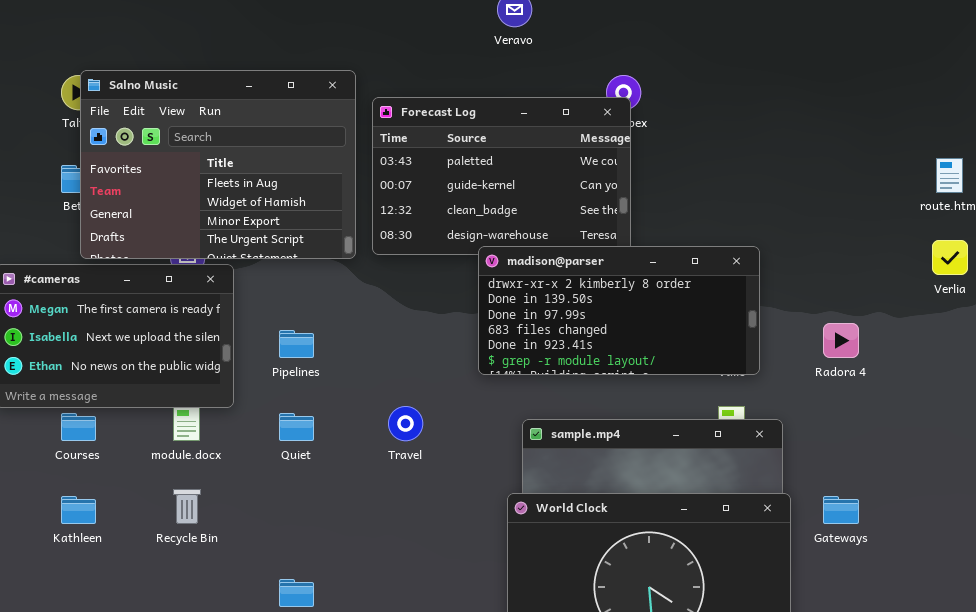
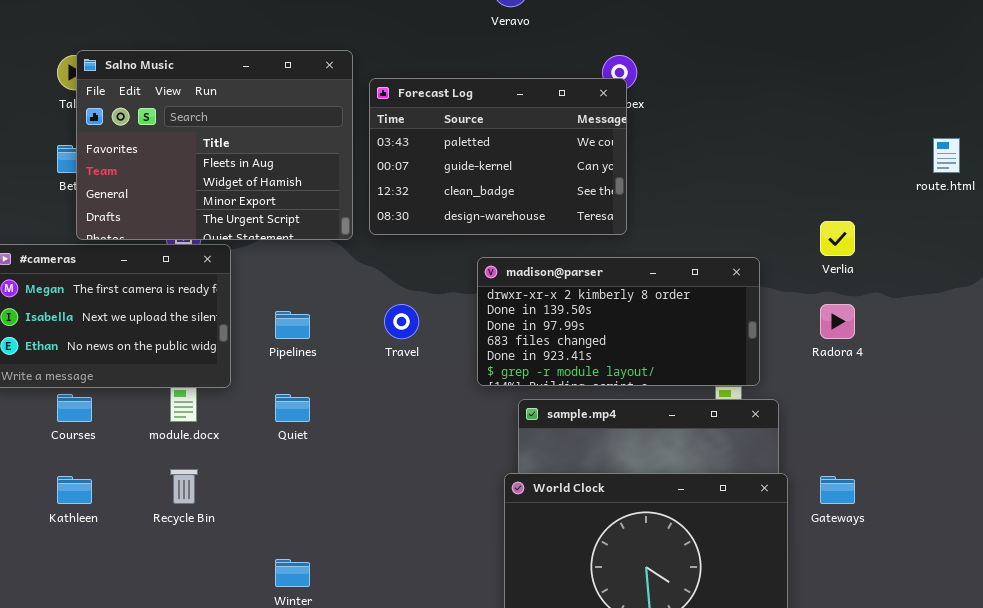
Verlia: [932,240,968,275] -> [820,221,855,256], moved
madison@parser: [478,246,760,375] -> [477,257,760,386], moved
Travel: [388,406,423,441] -> [384,304,419,339], moved

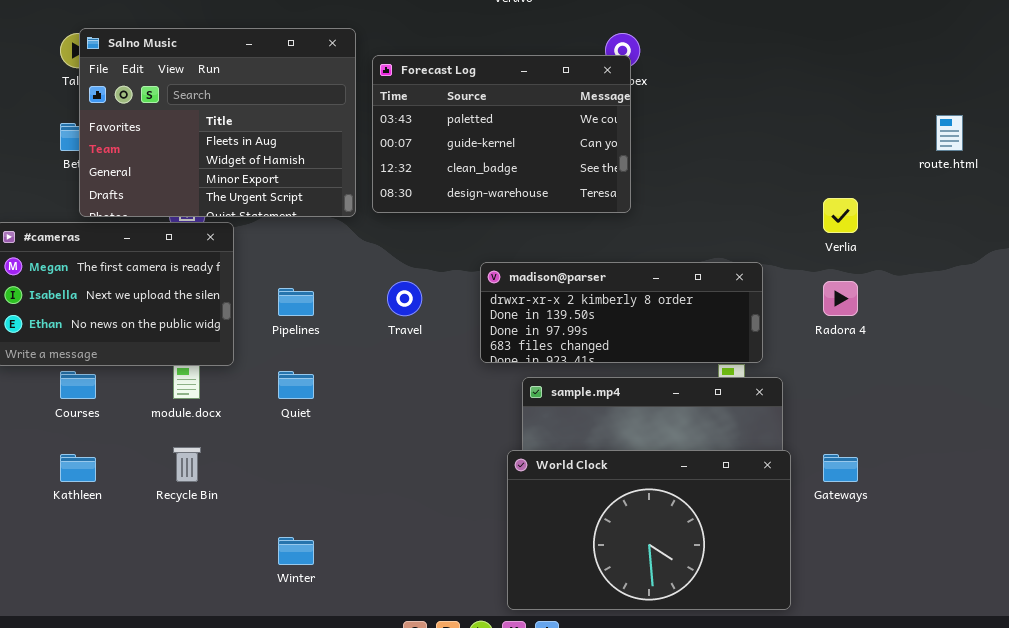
madison@parser: [477,257,760,386] -> [480,262,763,363], resized

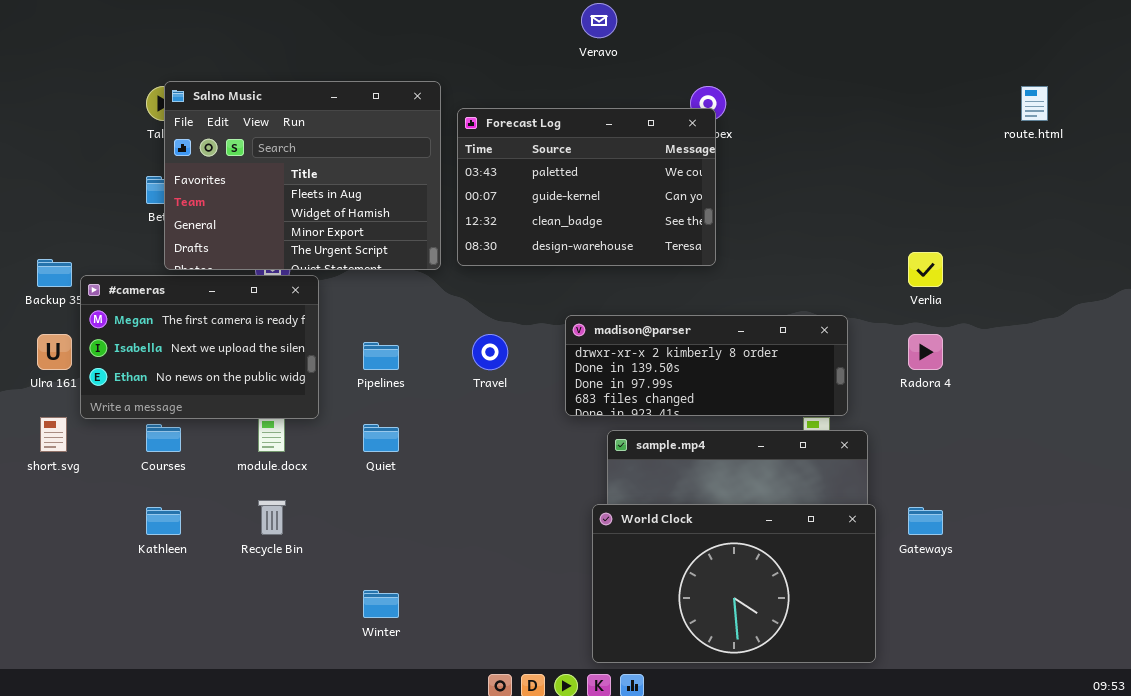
route.html: [936,115,963,151] -> [1021,86,1048,121], moved

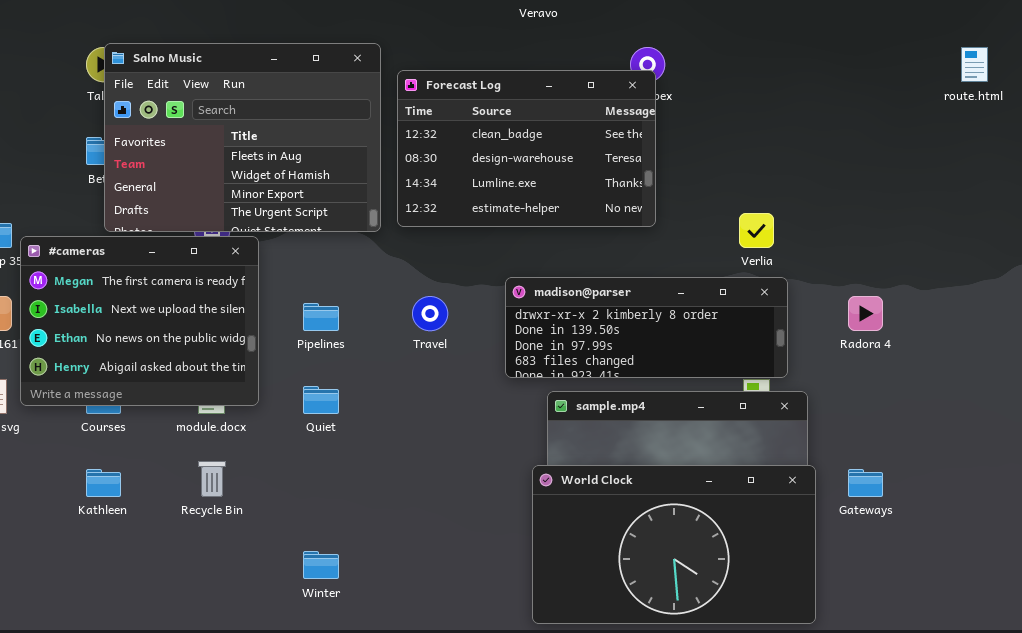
Forecast Log: [457,108,716,266] -> [397,70,656,227], scrolled down 2 rows
Verlia: [908,252,943,287] -> [739,213,774,248], moved
#cameras: [80,275,319,419] -> [20,236,259,406], resized

